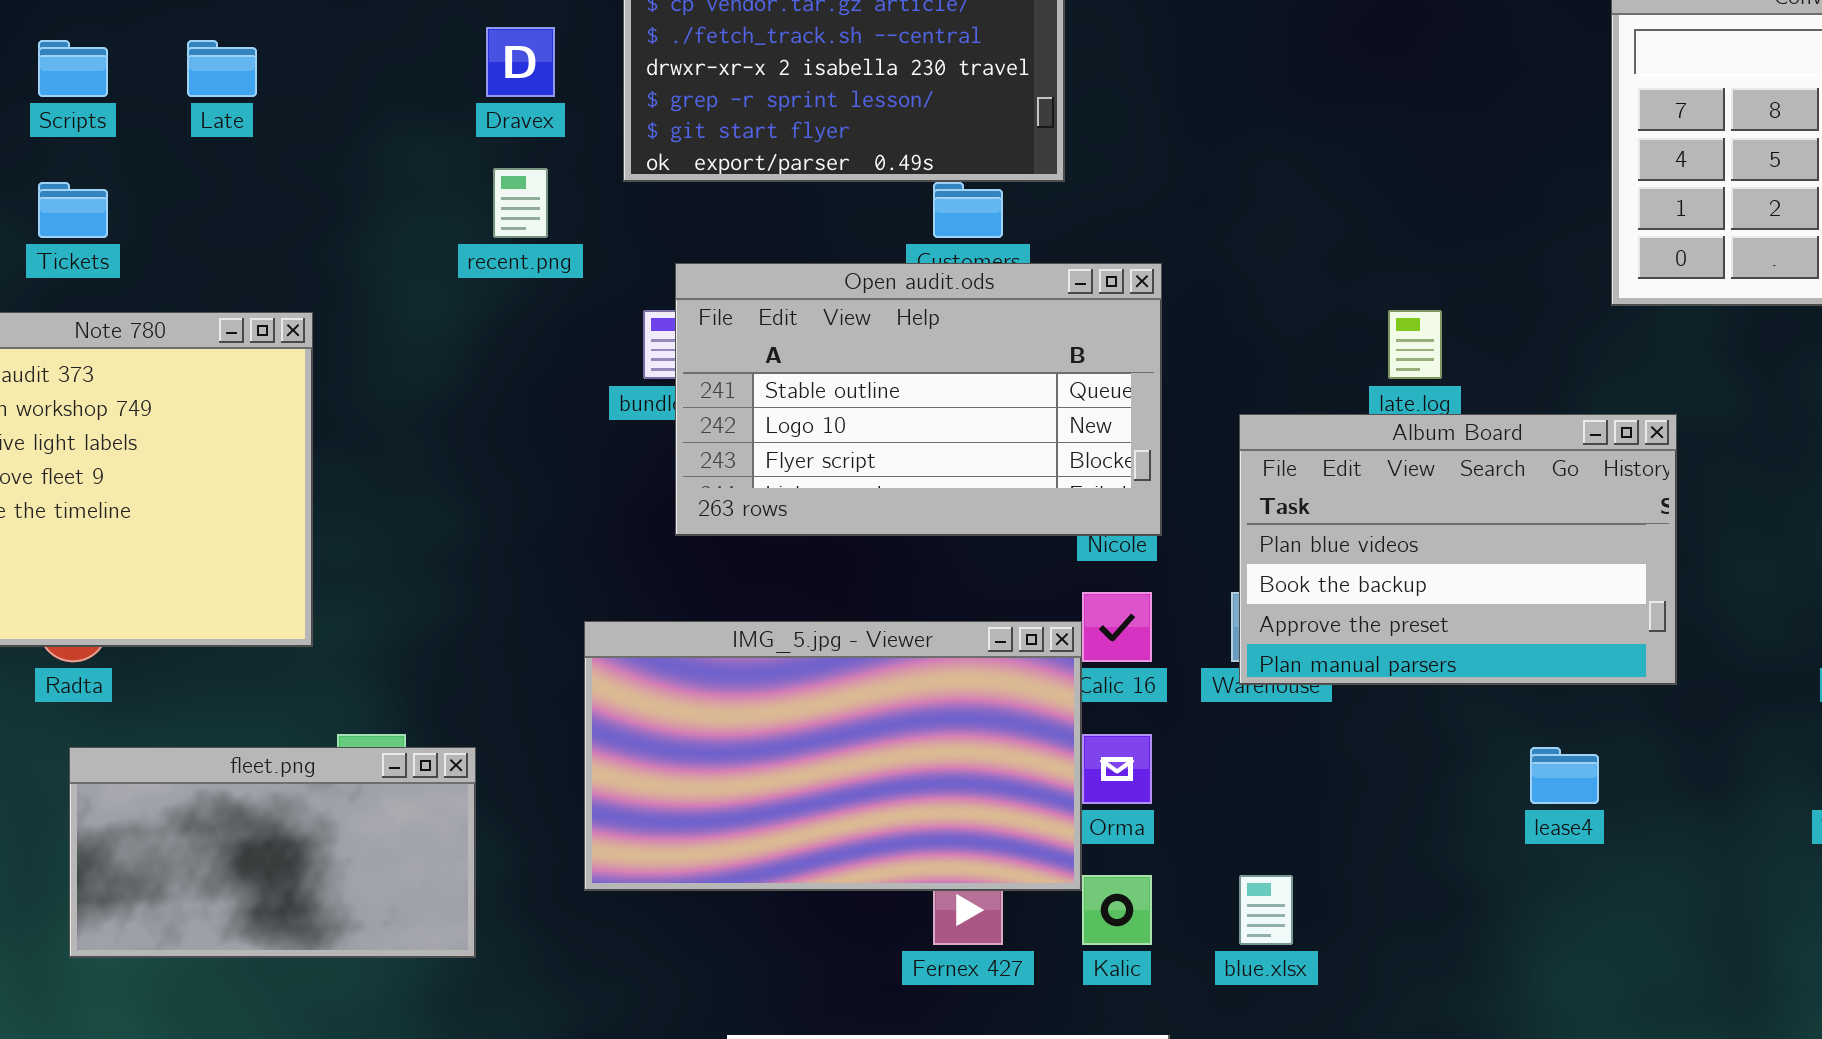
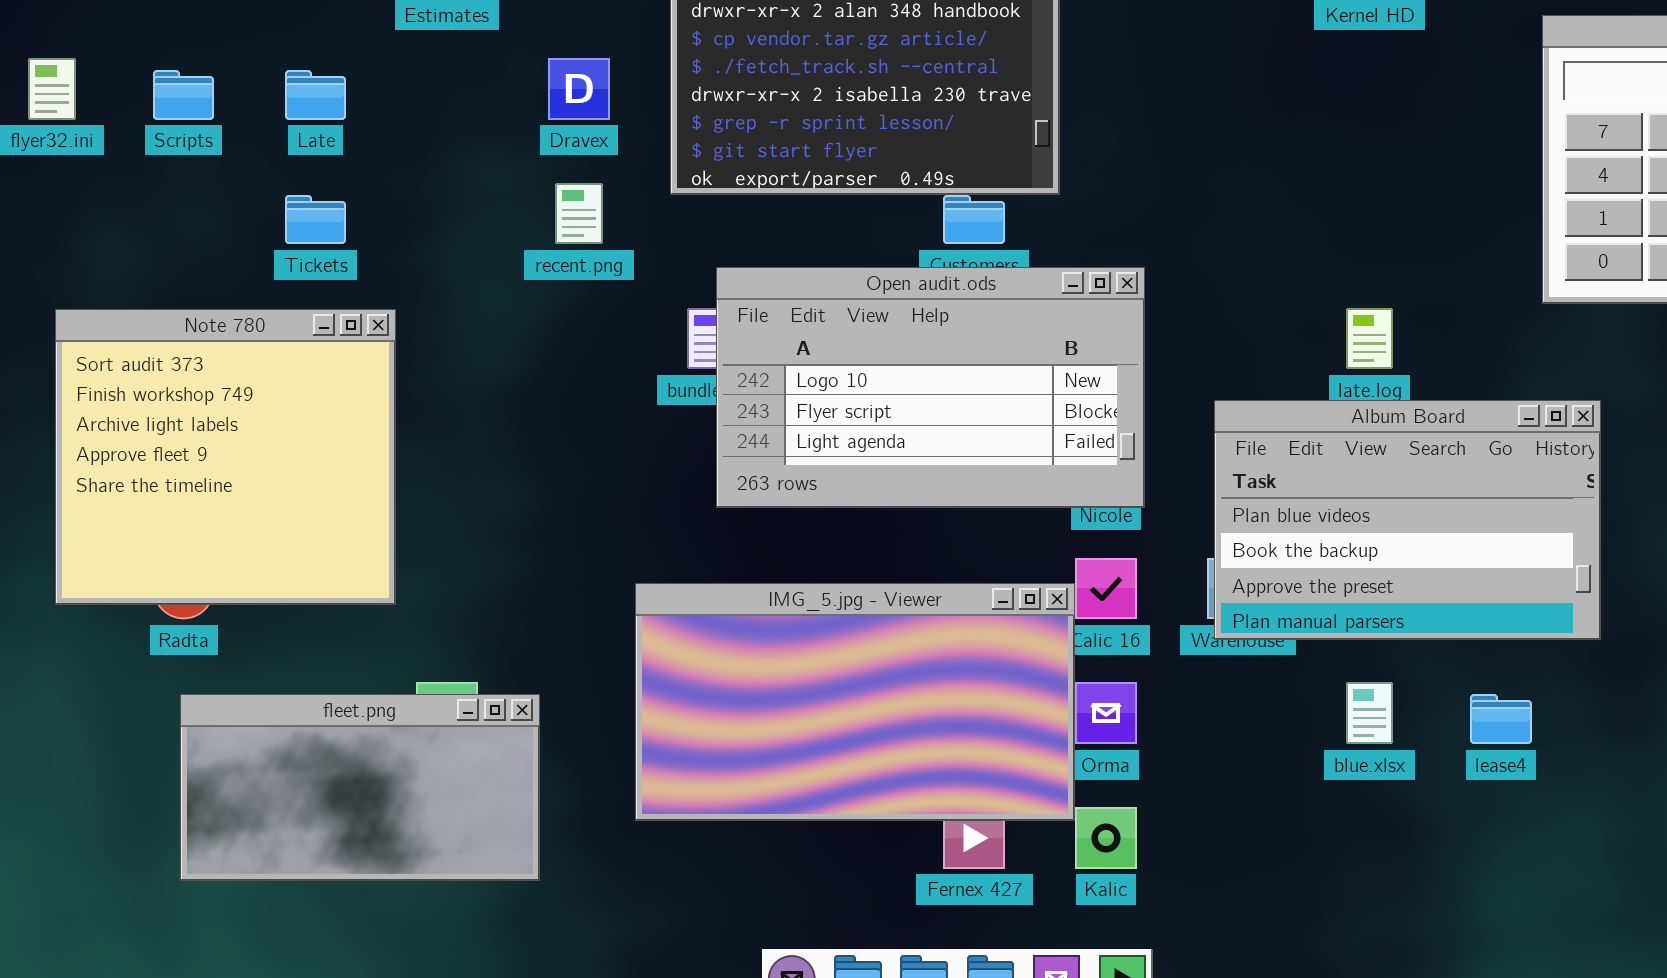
Tickets: [38,182,108,238] -> [285,195,346,244], moved
Open audit.ods: [675,263,1162,536] -> [716,267,1145,508], scrolled down 1 row
blue.xlsx: [1239,875,1293,945] -> [1346,682,1393,744], moved

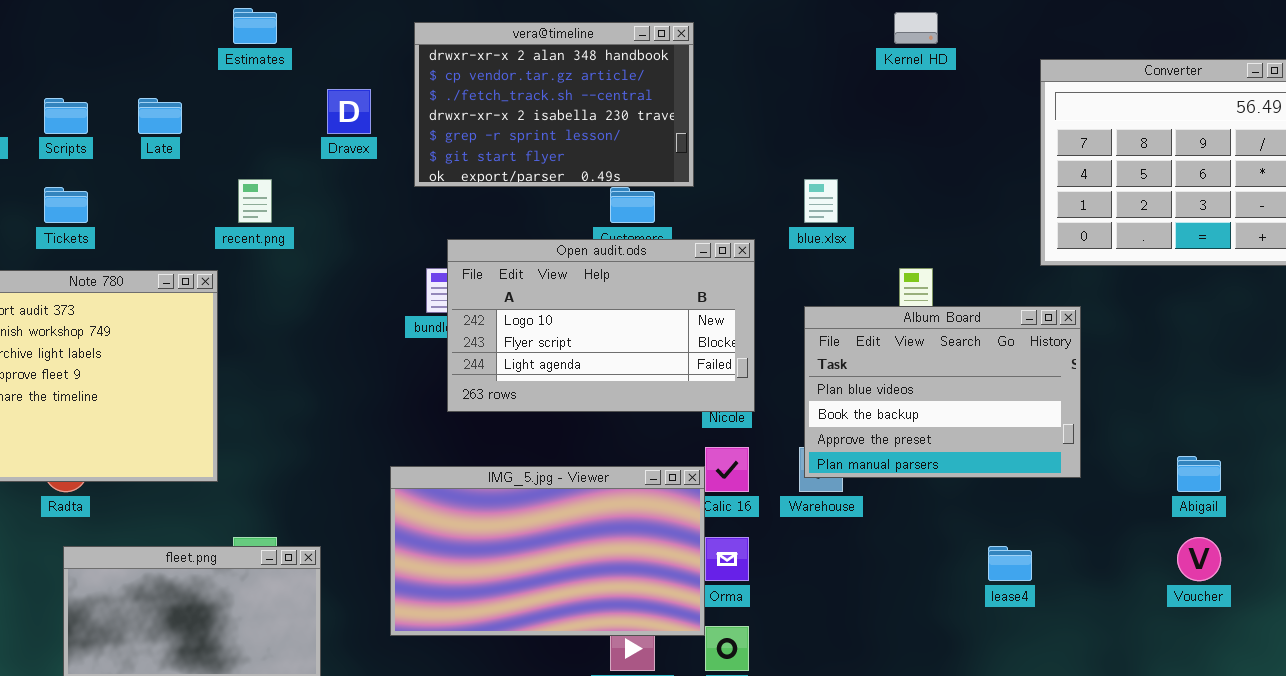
recent.png: [555,183,603,244] -> [238,179,272,223], moved
Tickets: [285,195,346,244] -> [44,187,88,223], moved
Album Board: [1214,400,1601,640] -> [804,306,1081,478], moved
blue.xlsx: [1346,682,1393,744] -> [804,179,838,223], moved

